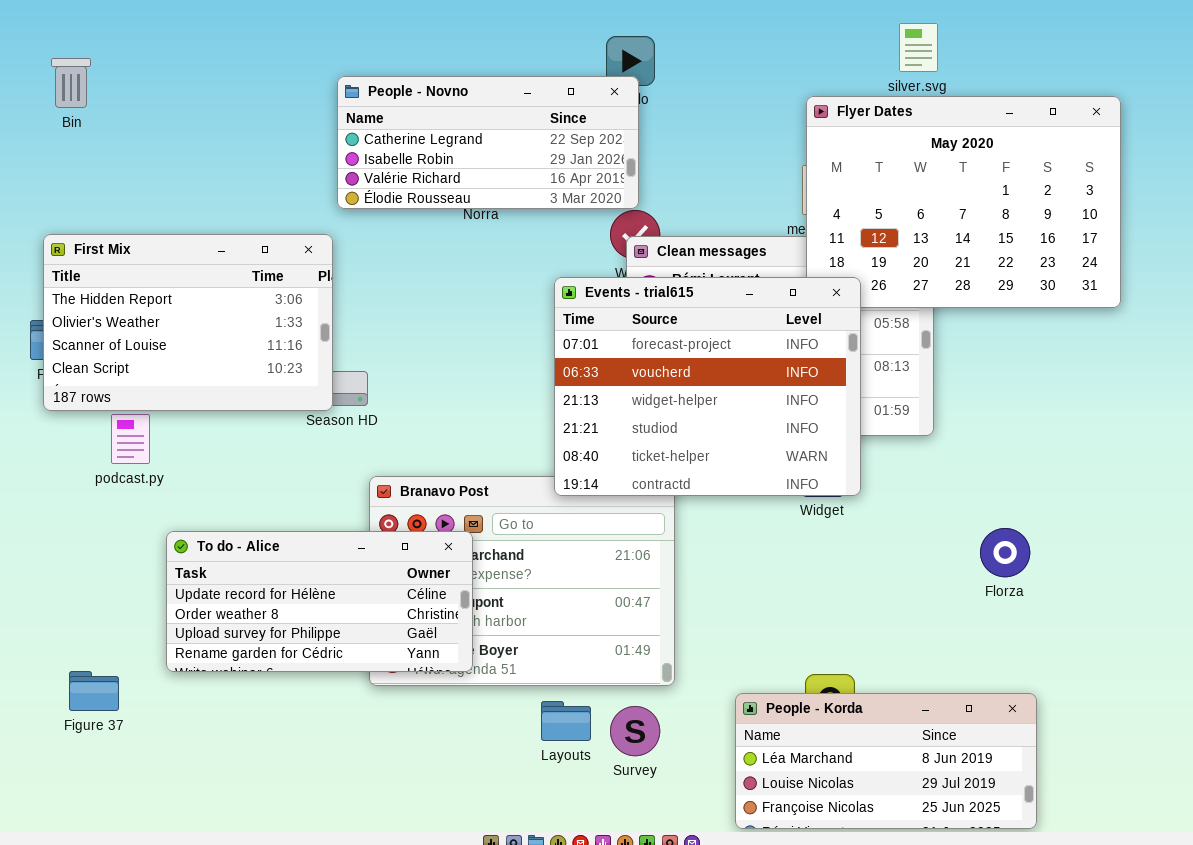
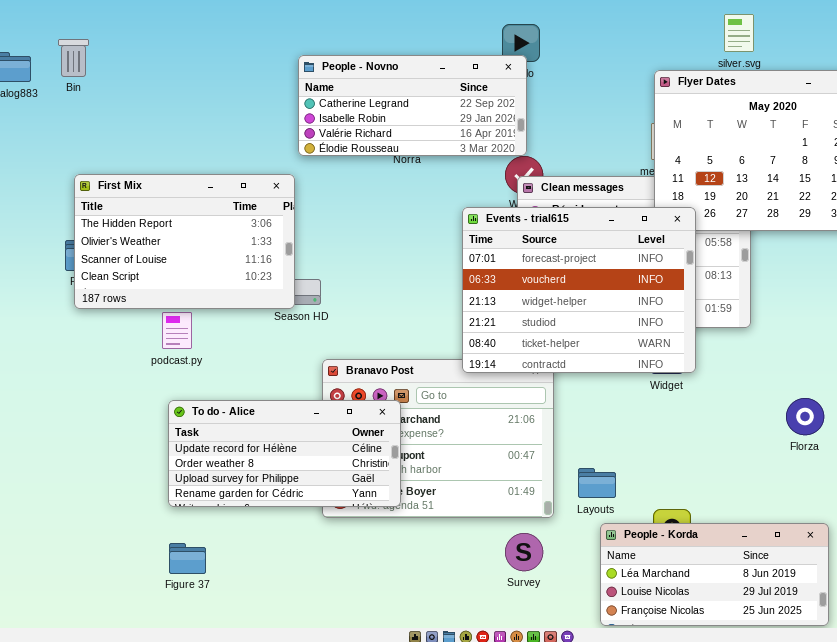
Bin: [51,58,91,108] -> [58,39,89,77], moved
podcast.py: [111,414,150,464] -> [162,312,192,349], moved
Figure 37: [69,671,119,711] -> [169,543,206,574], moved
Layouts: [541,701,591,741] -> [578,468,616,498], moved

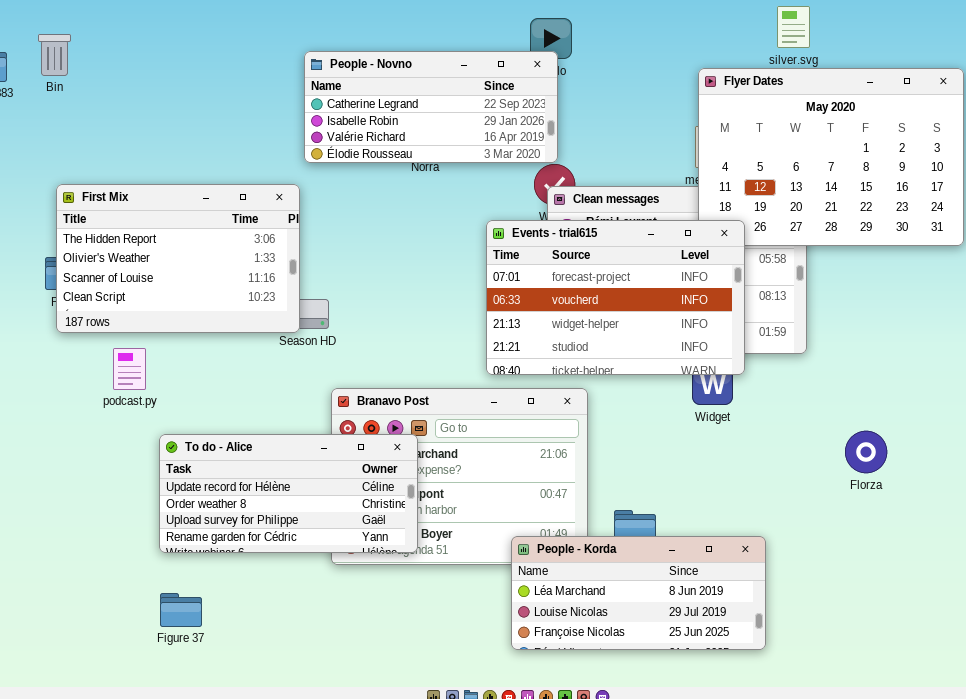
Events - trial615: [462,207,696,373] -> [486,220,745,375], resized
podcast.py: [162,312,192,349] -> [113,348,146,390], moved
People - Korda: [600,523,829,626] -> [511,536,766,650], moved

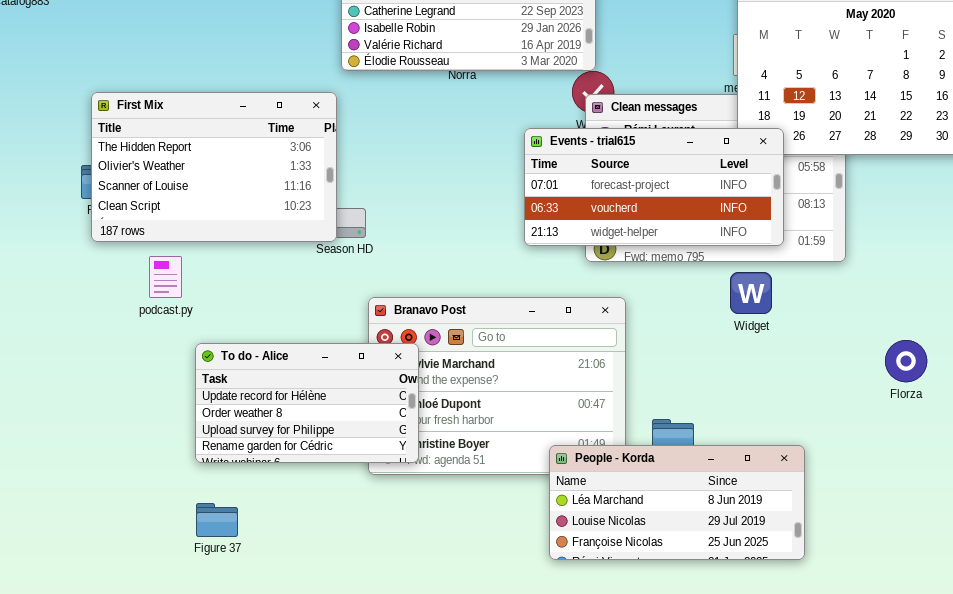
Events - trial615: [486,220,745,375] -> [524,128,784,246], resized
To do - Alice: [159,434,418,553] -> [195,343,419,463], resized

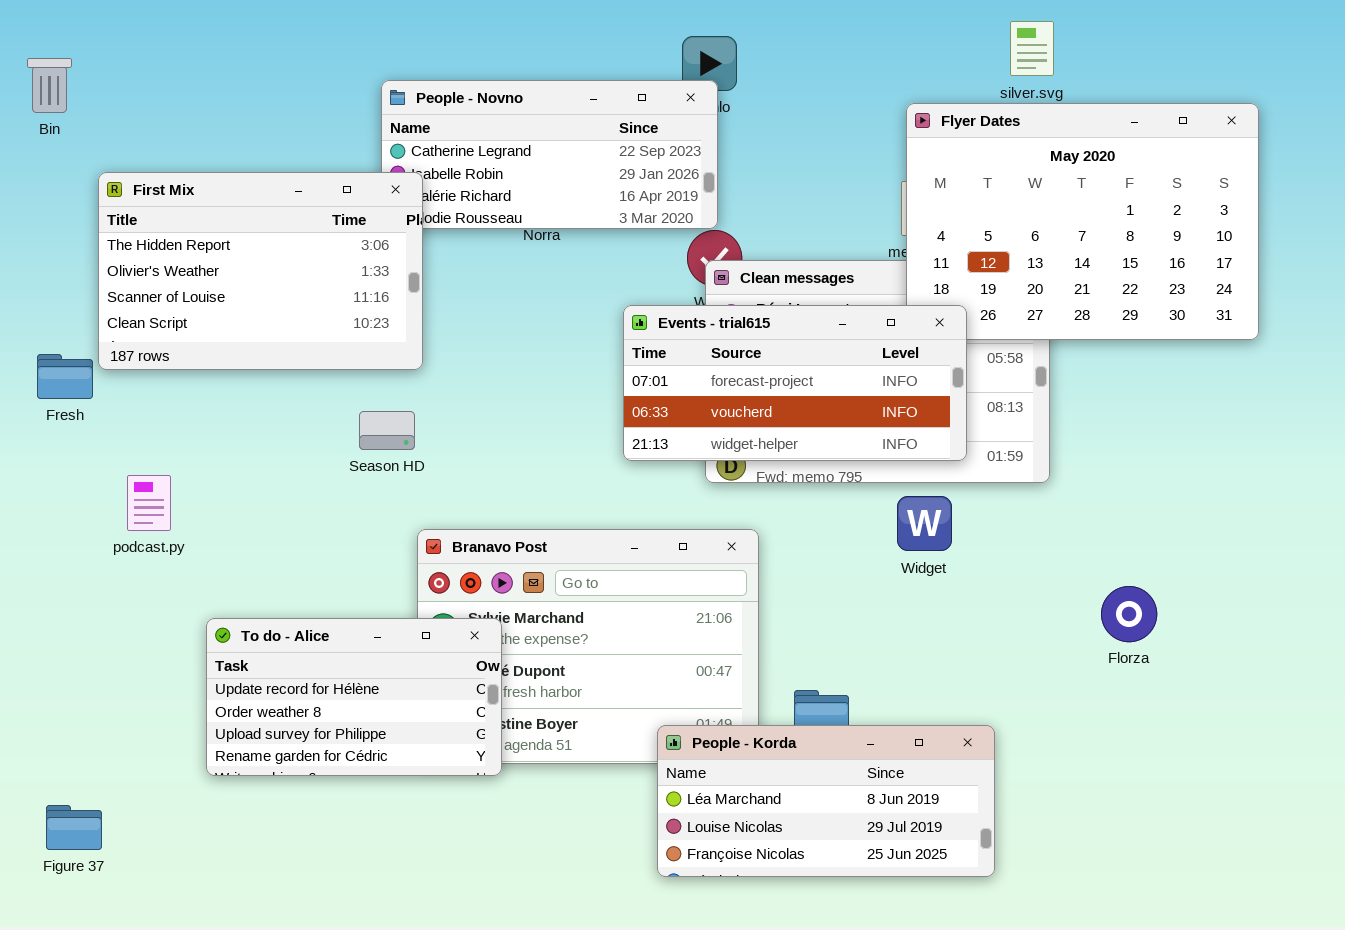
First Mix: [91,92,337,242] -> [98,172,423,370], moved
To do - Alice: [195,343,419,463] -> [206,618,502,776], moved
Figure 37: [196,503,238,537] -> [46,805,102,850], moved

